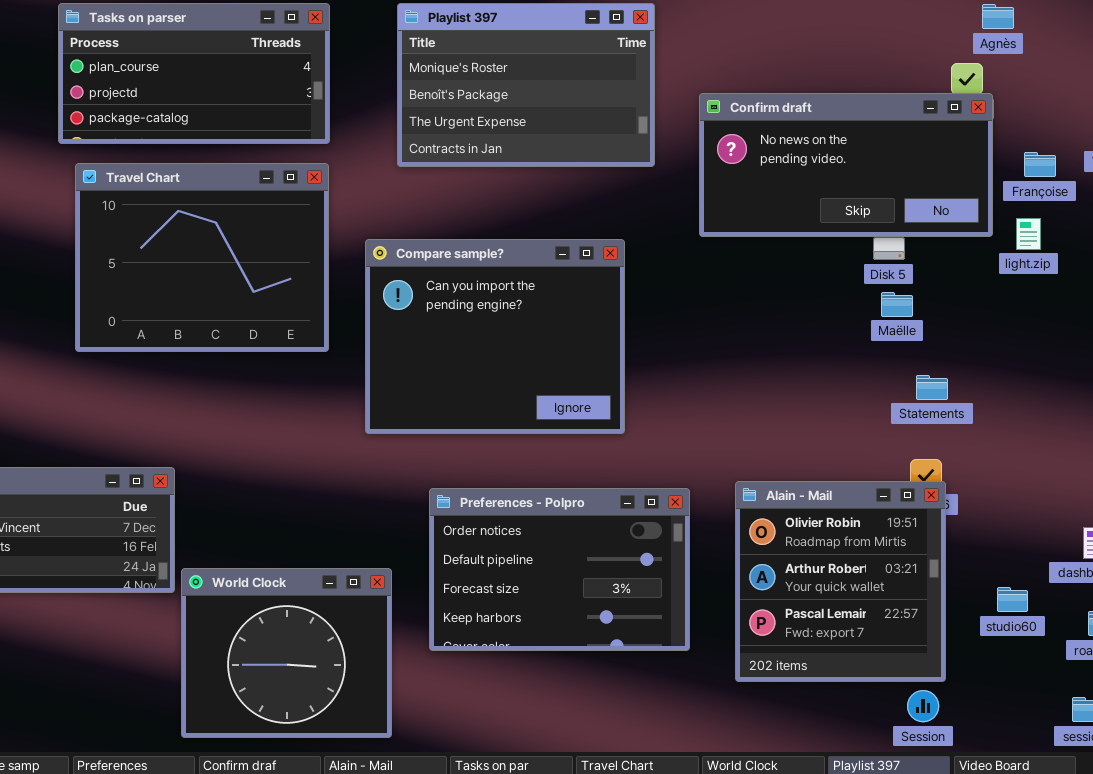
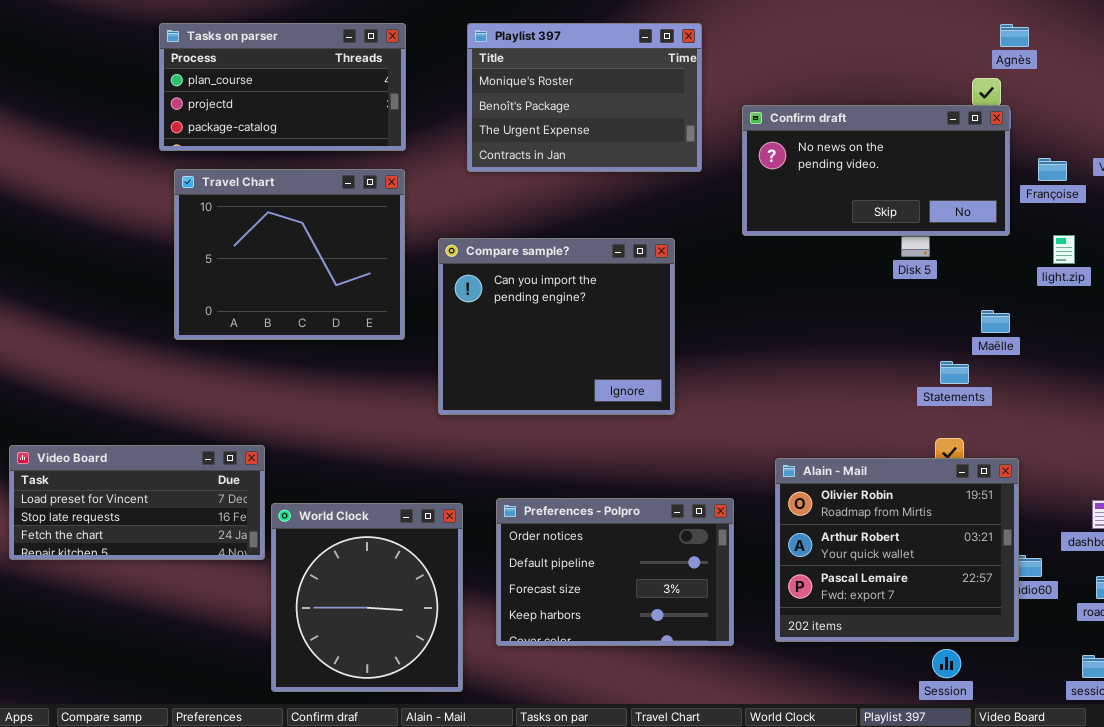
light.zip: [1016,218,1041,250] -> [1053,235,1075,264], moved
Maëlle: [881,292,913,317] -> [981,310,1010,333], moved
Alain - Mail: [735,481,946,682] -> [775,458,1019,642], resized
Preferences - Polpro: [429,488,690,651] -> [496,498,734,646], moved
World Clock: [181,568,392,738] -> [271,503,463,692], resized

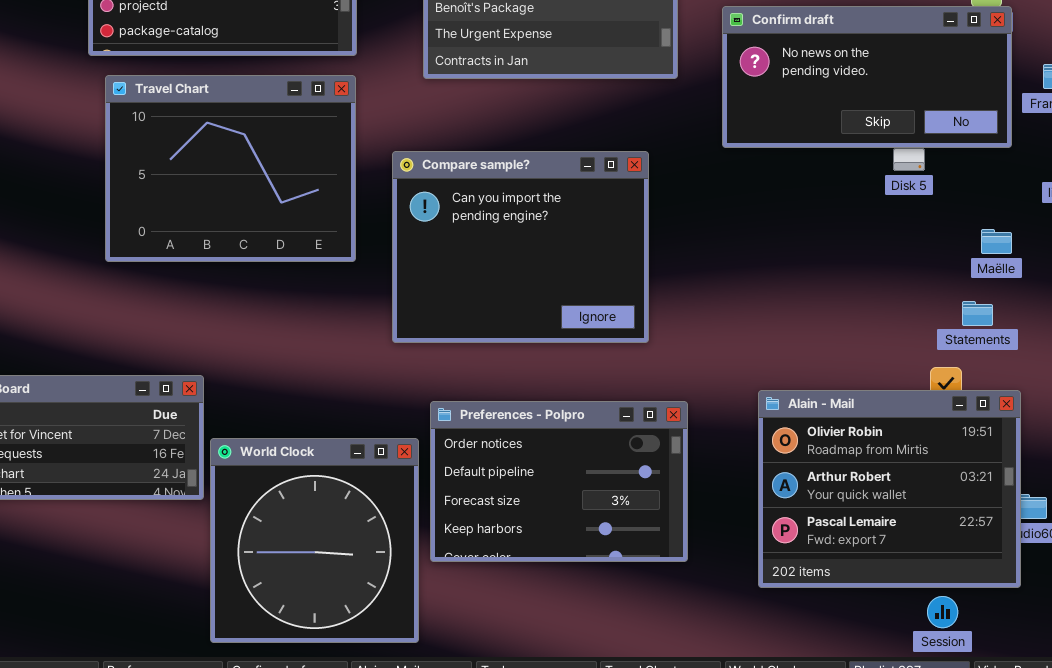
Statements: [940,361,969,384] -> [962,301,993,326], moved
Preferences - Polpro: [496,498,734,646] -> [430,401,688,562], moved

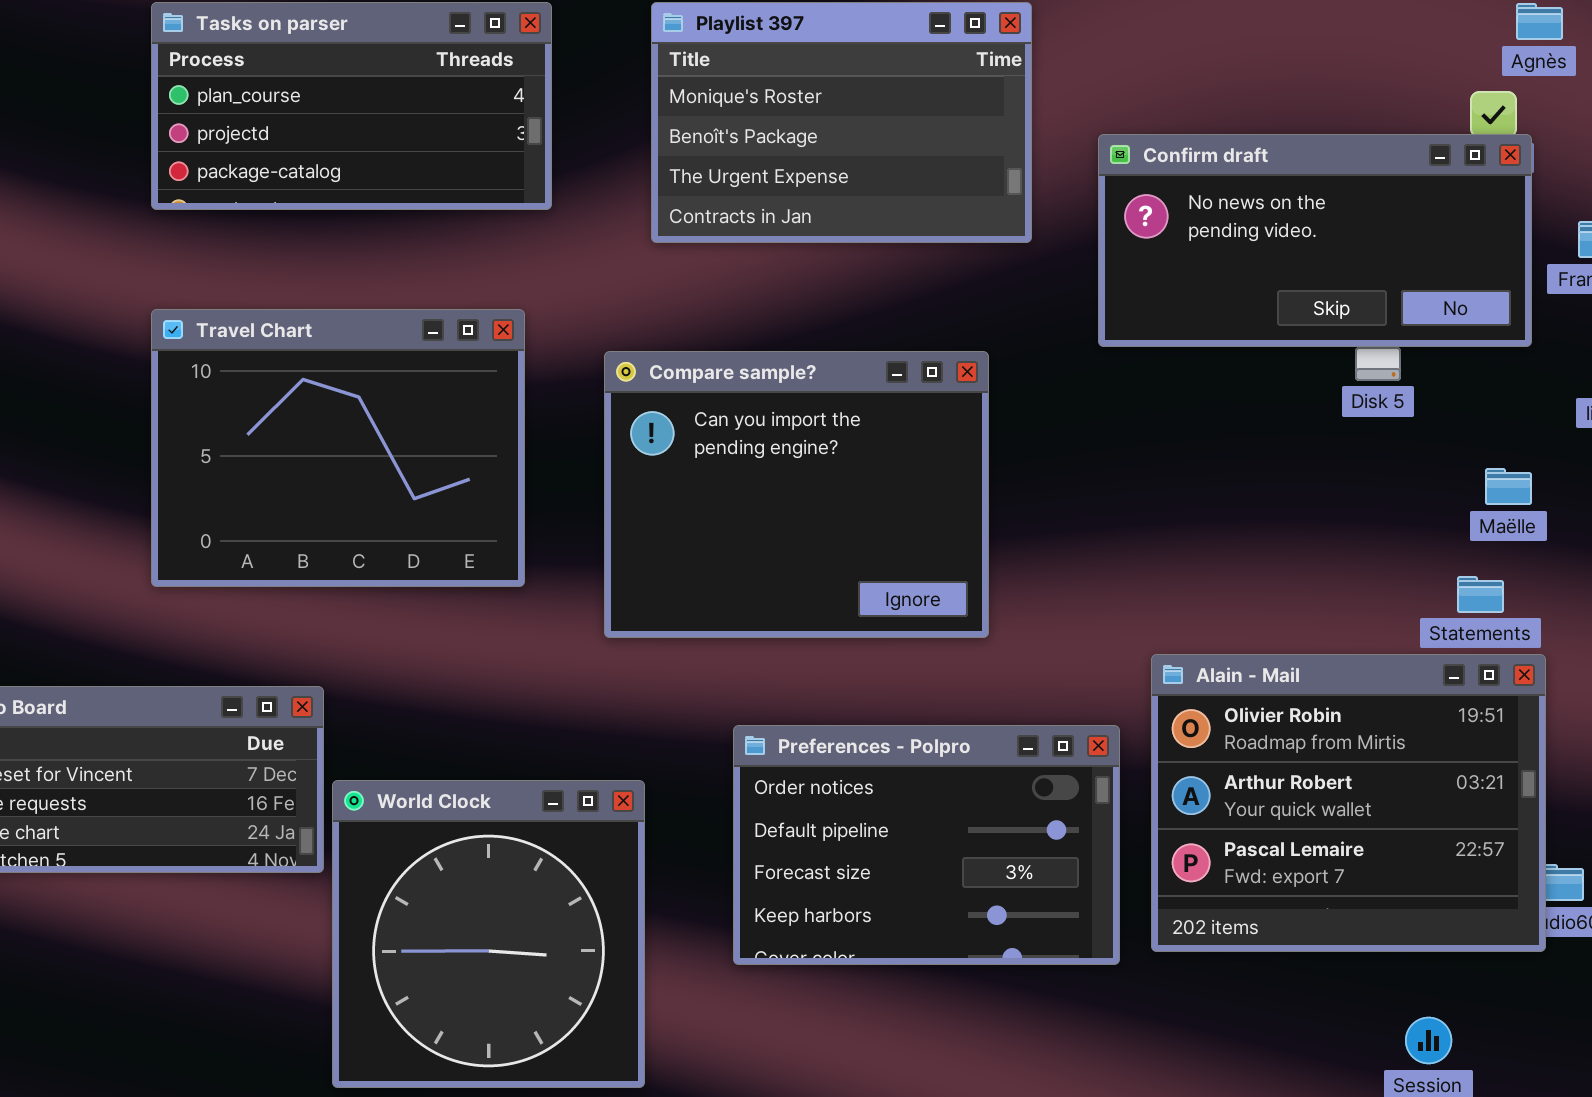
Travel Chart: [105,75,356,262] -> [151,309,525,587], moved
Alain - Mail: [758,390,1021,588] -> [1151,654,1546,952], moved
Preferences - Polpro: [430,401,688,562] -> [733,725,1120,965], moved

